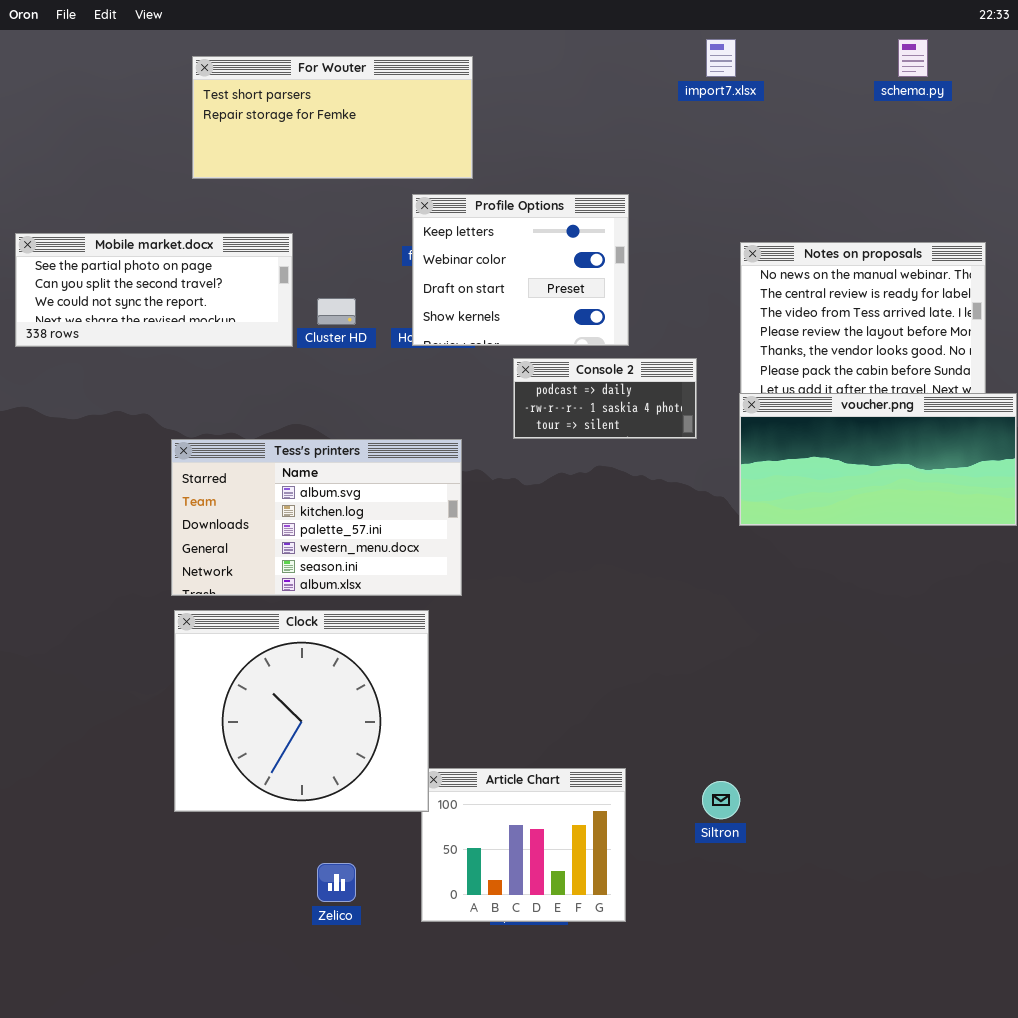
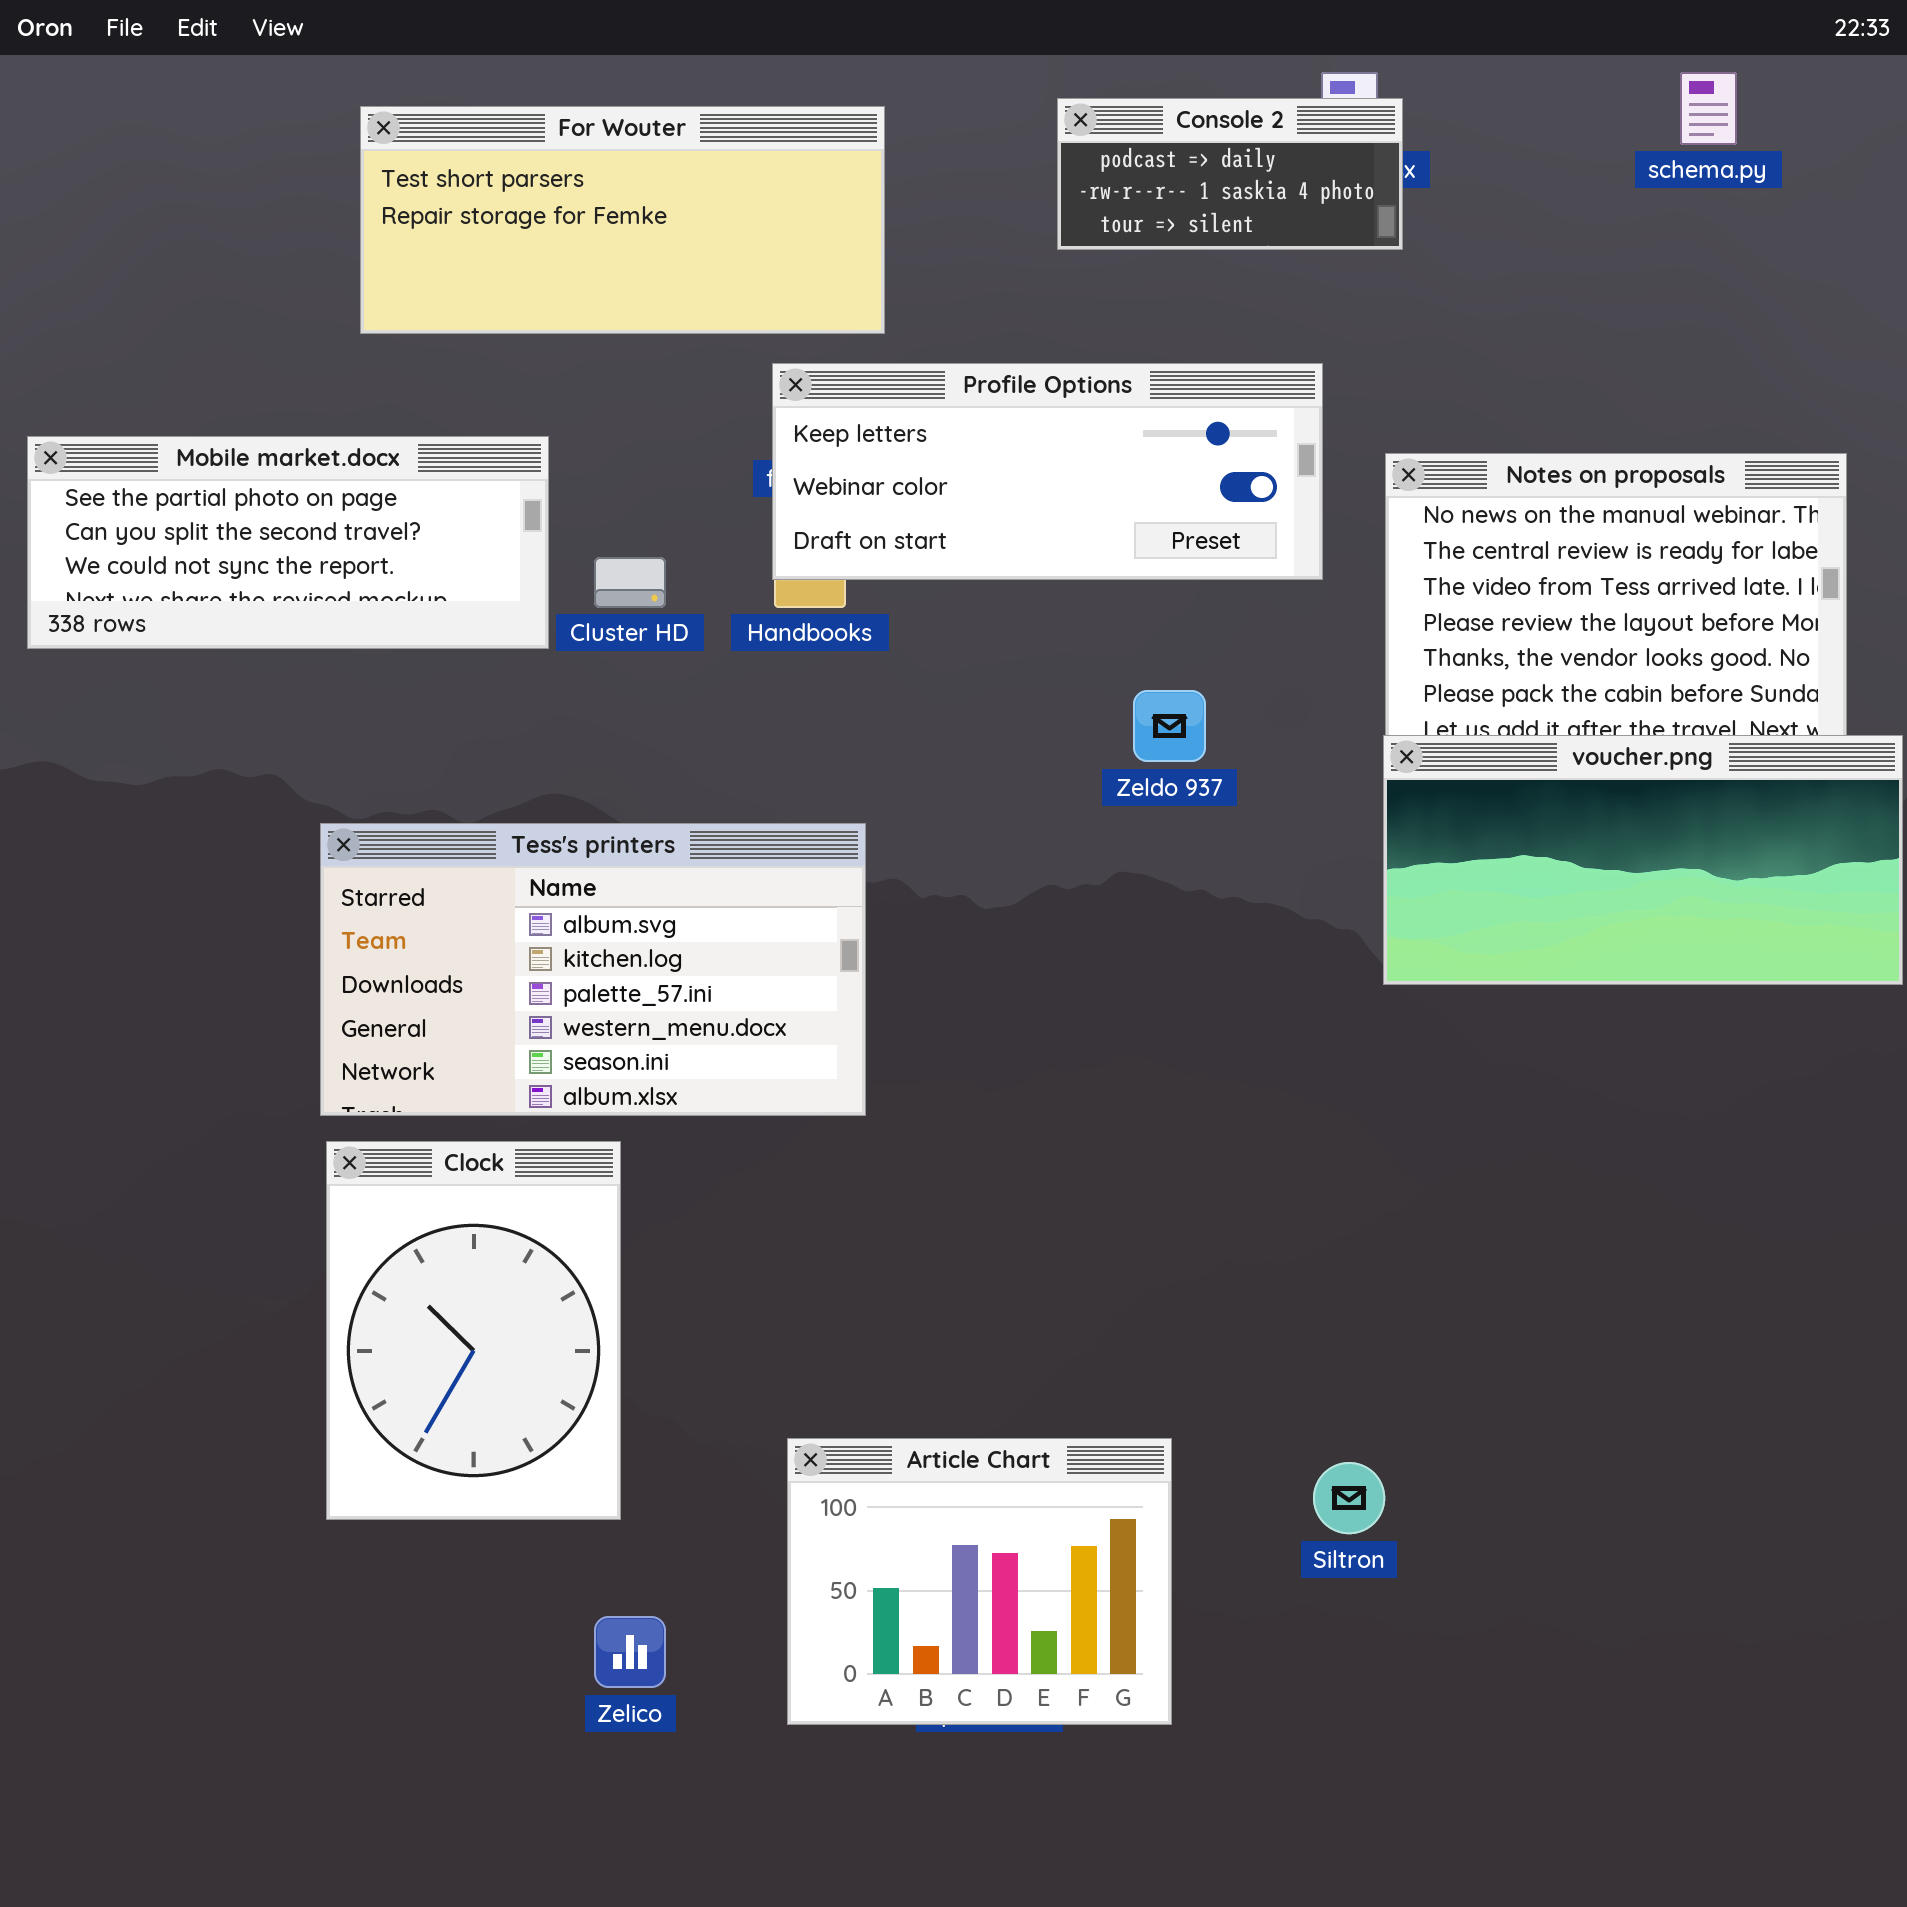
Profile Options: [412,194,629,346] -> [772,363,1323,580], resized
Console 2: [513,358,697,439] -> [1057,98,1403,250], moved
Clock: [174,610,429,812] -> [326,1141,621,1520], resized

